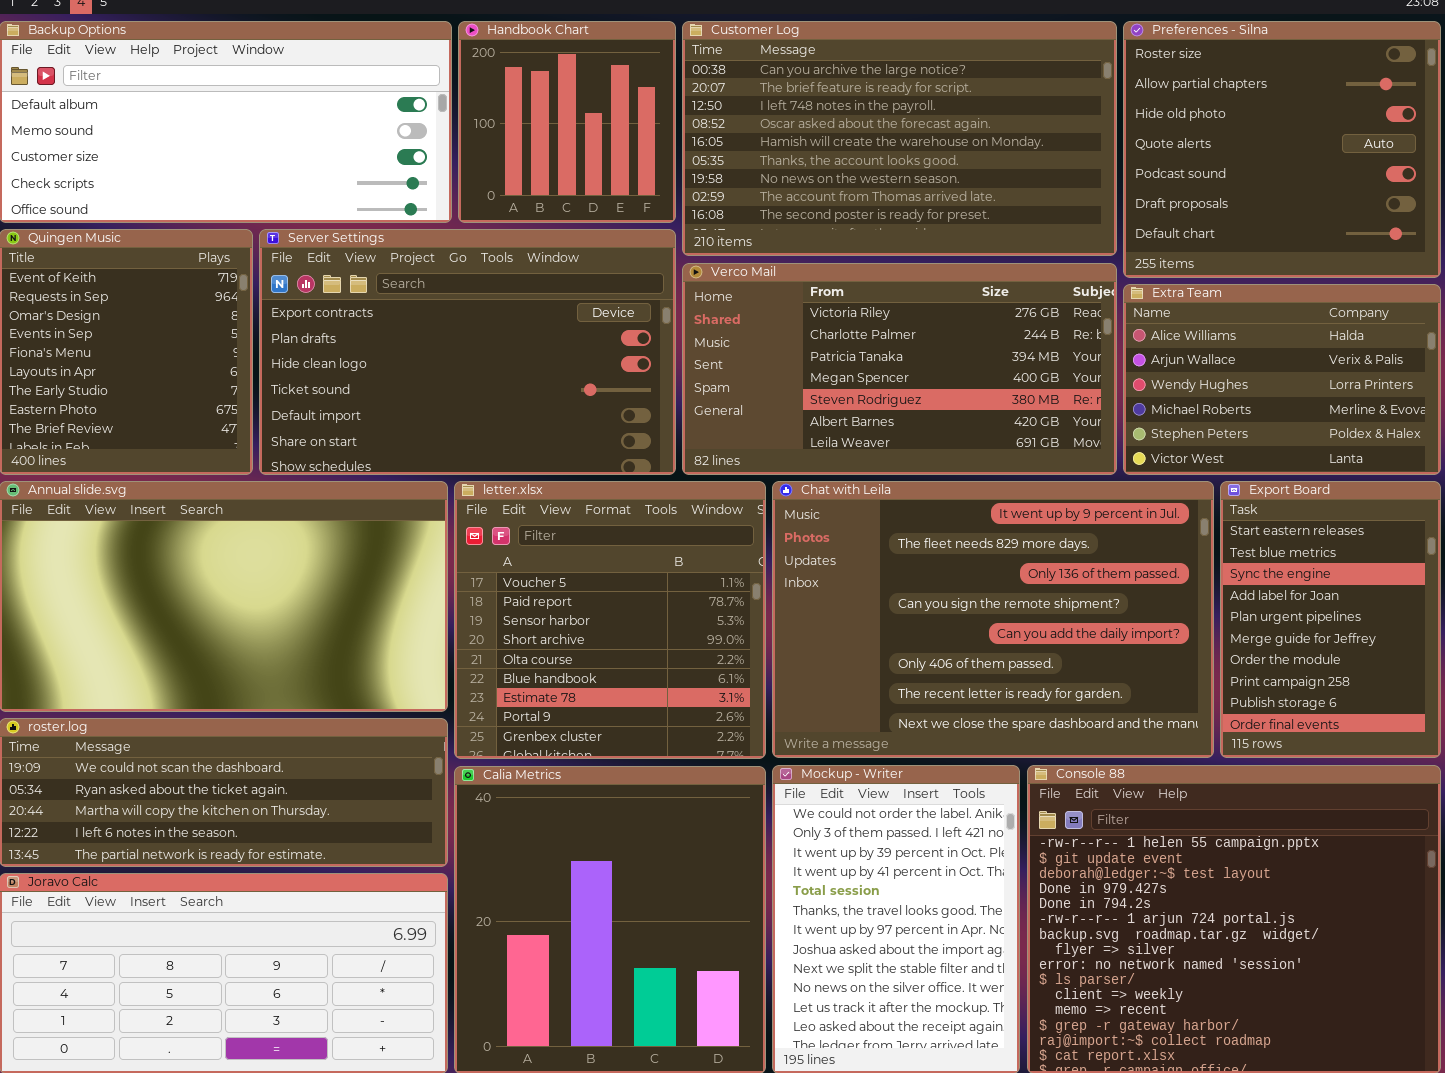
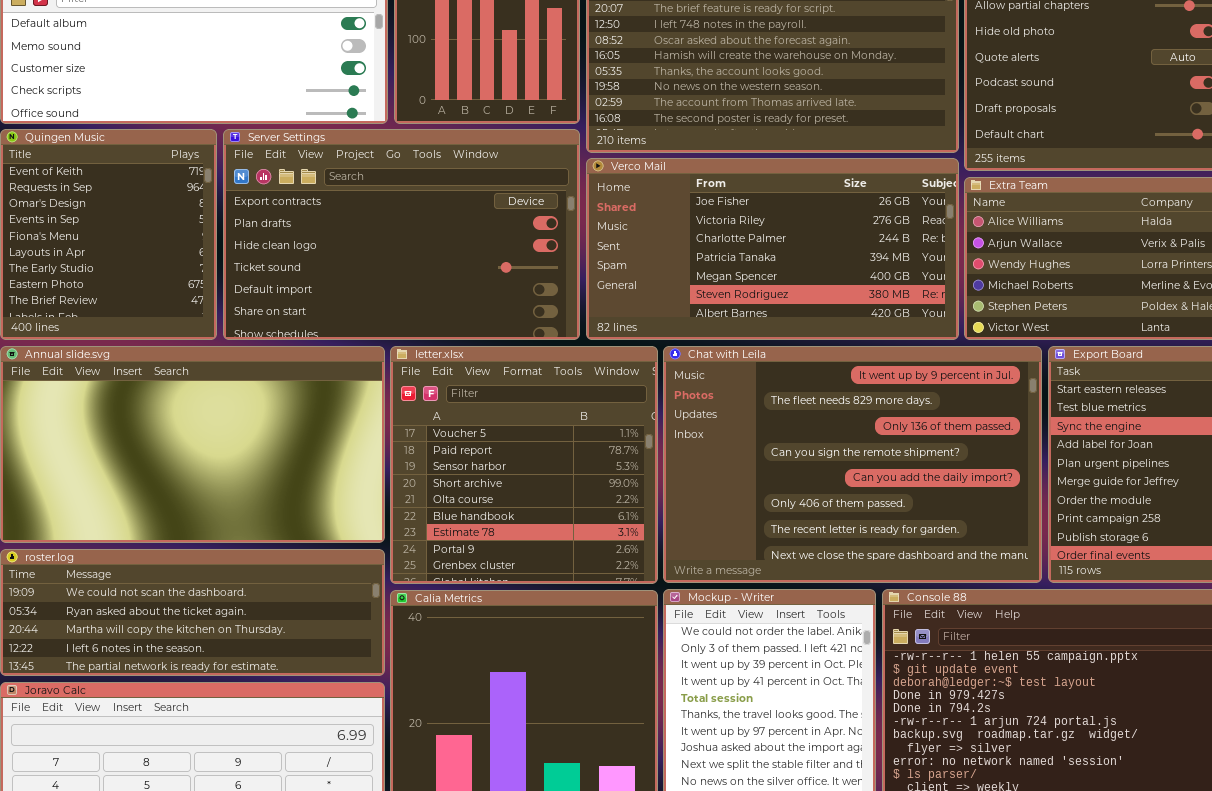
Verco Mail: [682,263,1117,475] -> [586,158,959,340], scrolled up 1 row

